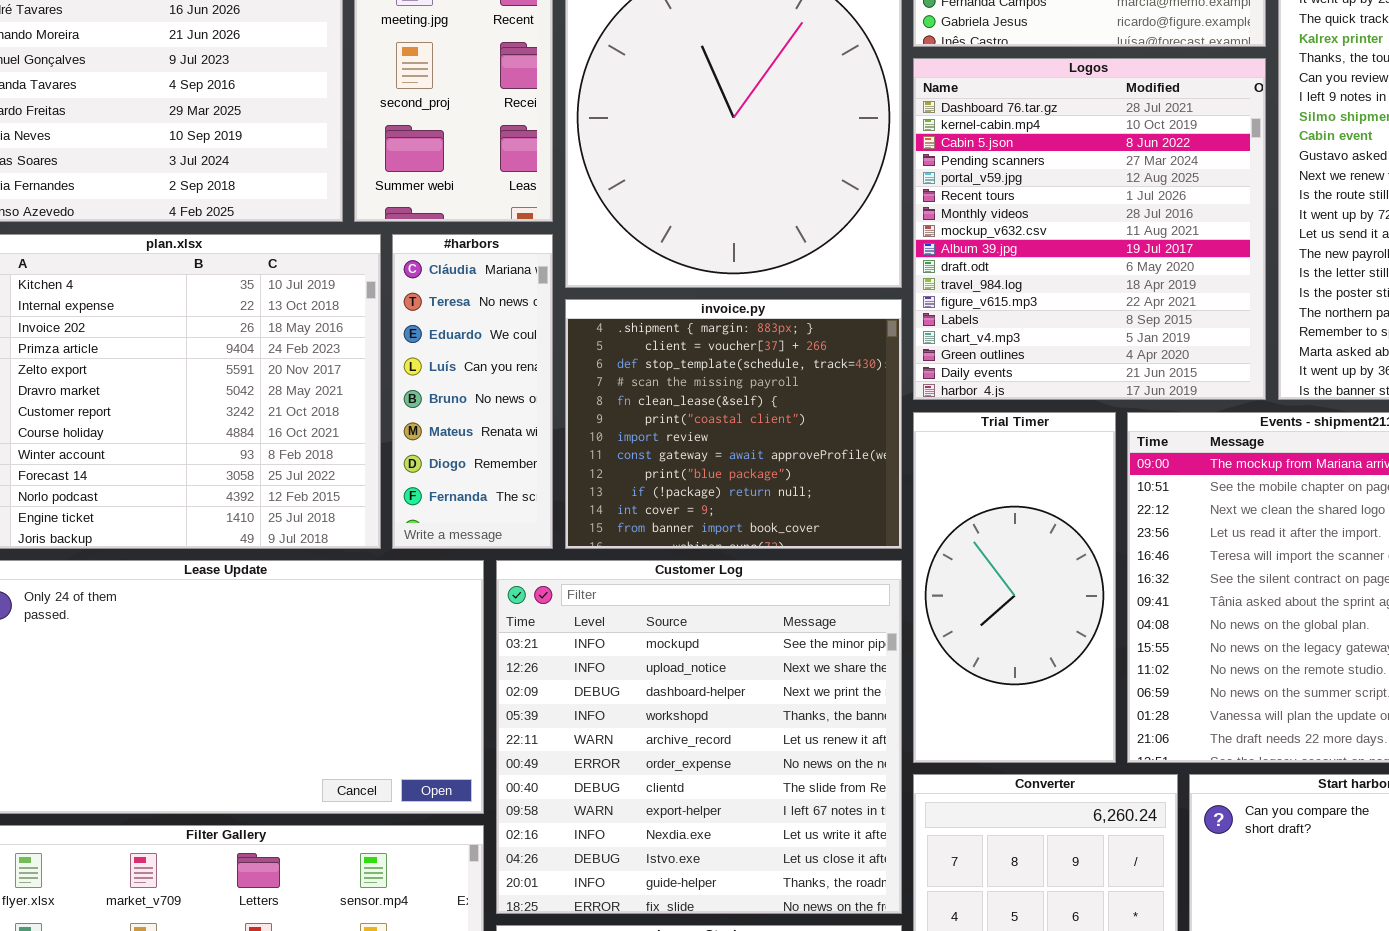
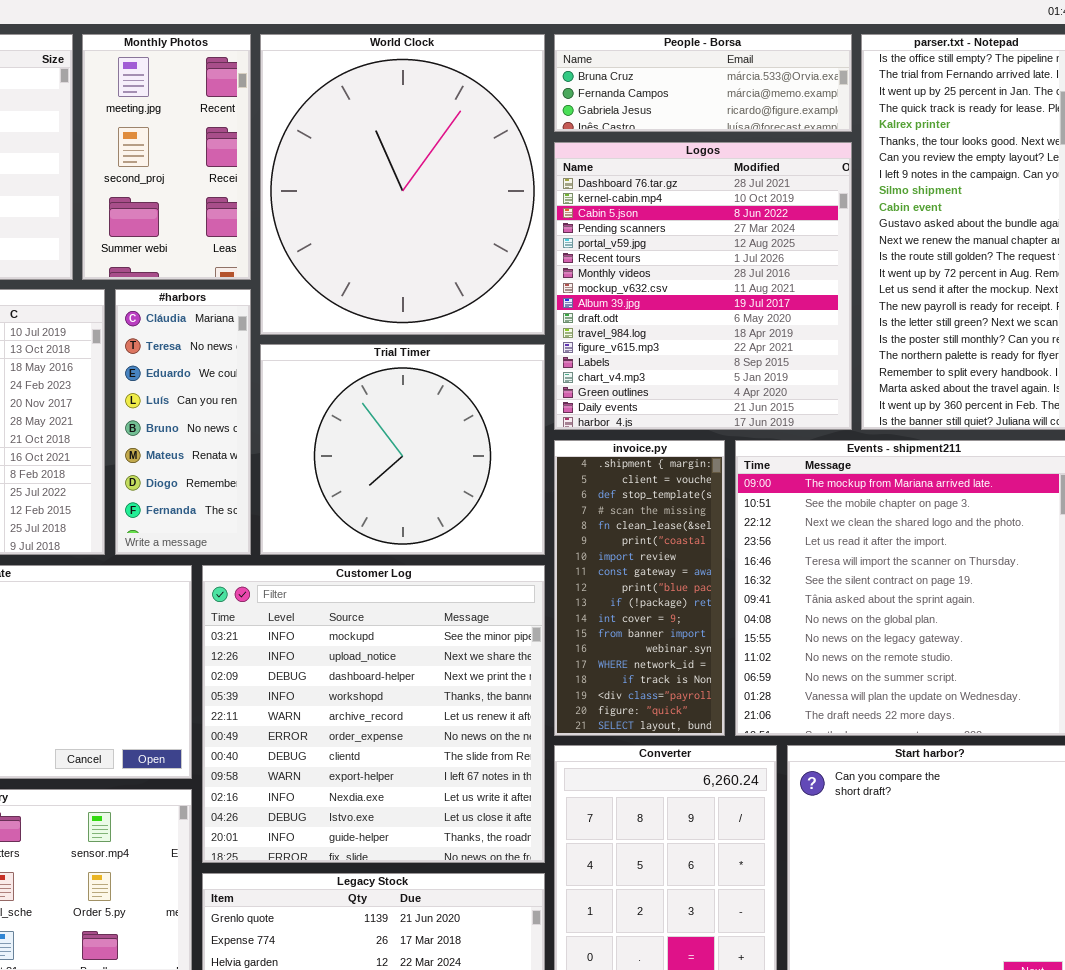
invoice.py: [565,299,902,549] -> [554,440,725,736], moved, resized
Trial Timer: [913,412,1116,763] -> [260,344,545,555], moved, resized

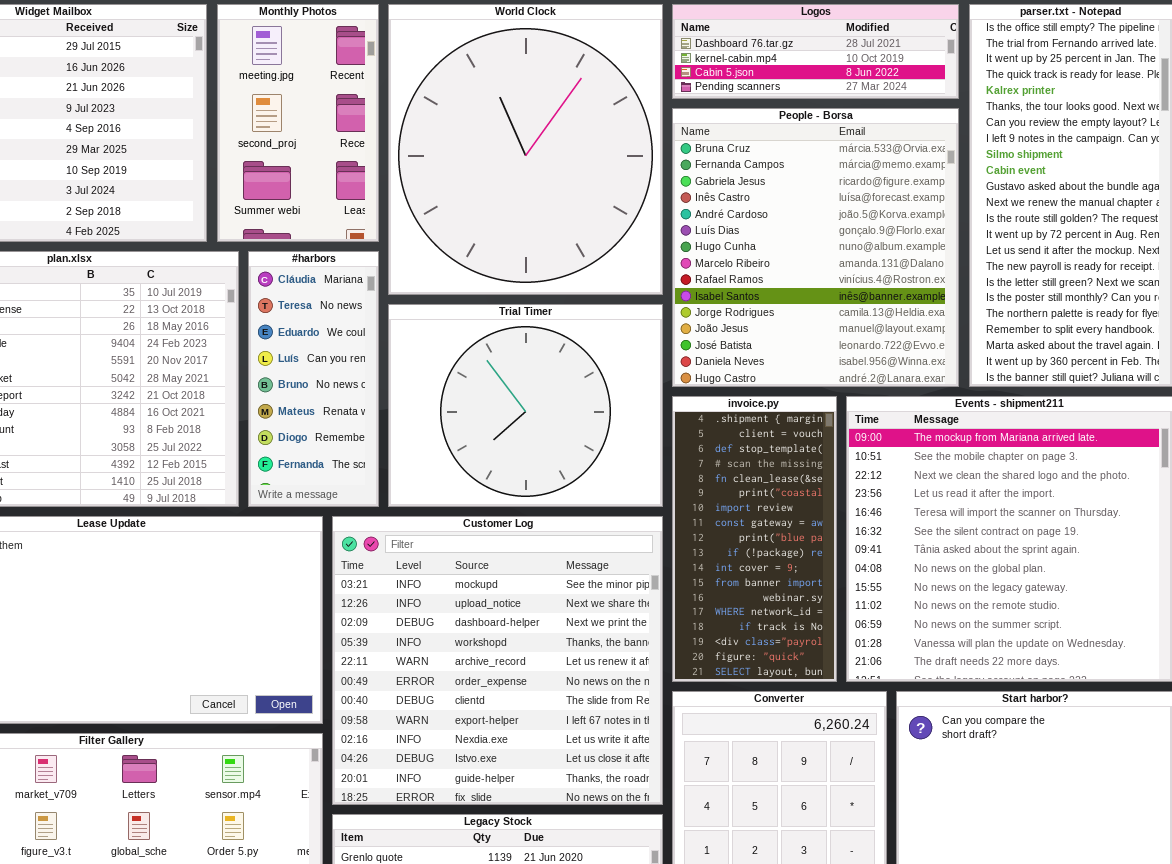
People - Borsa: [554,34,852,132] -> [672,108,959,387], moved, resized
Logos: [554,142,852,430] -> [672,4,959,99], moved, resized

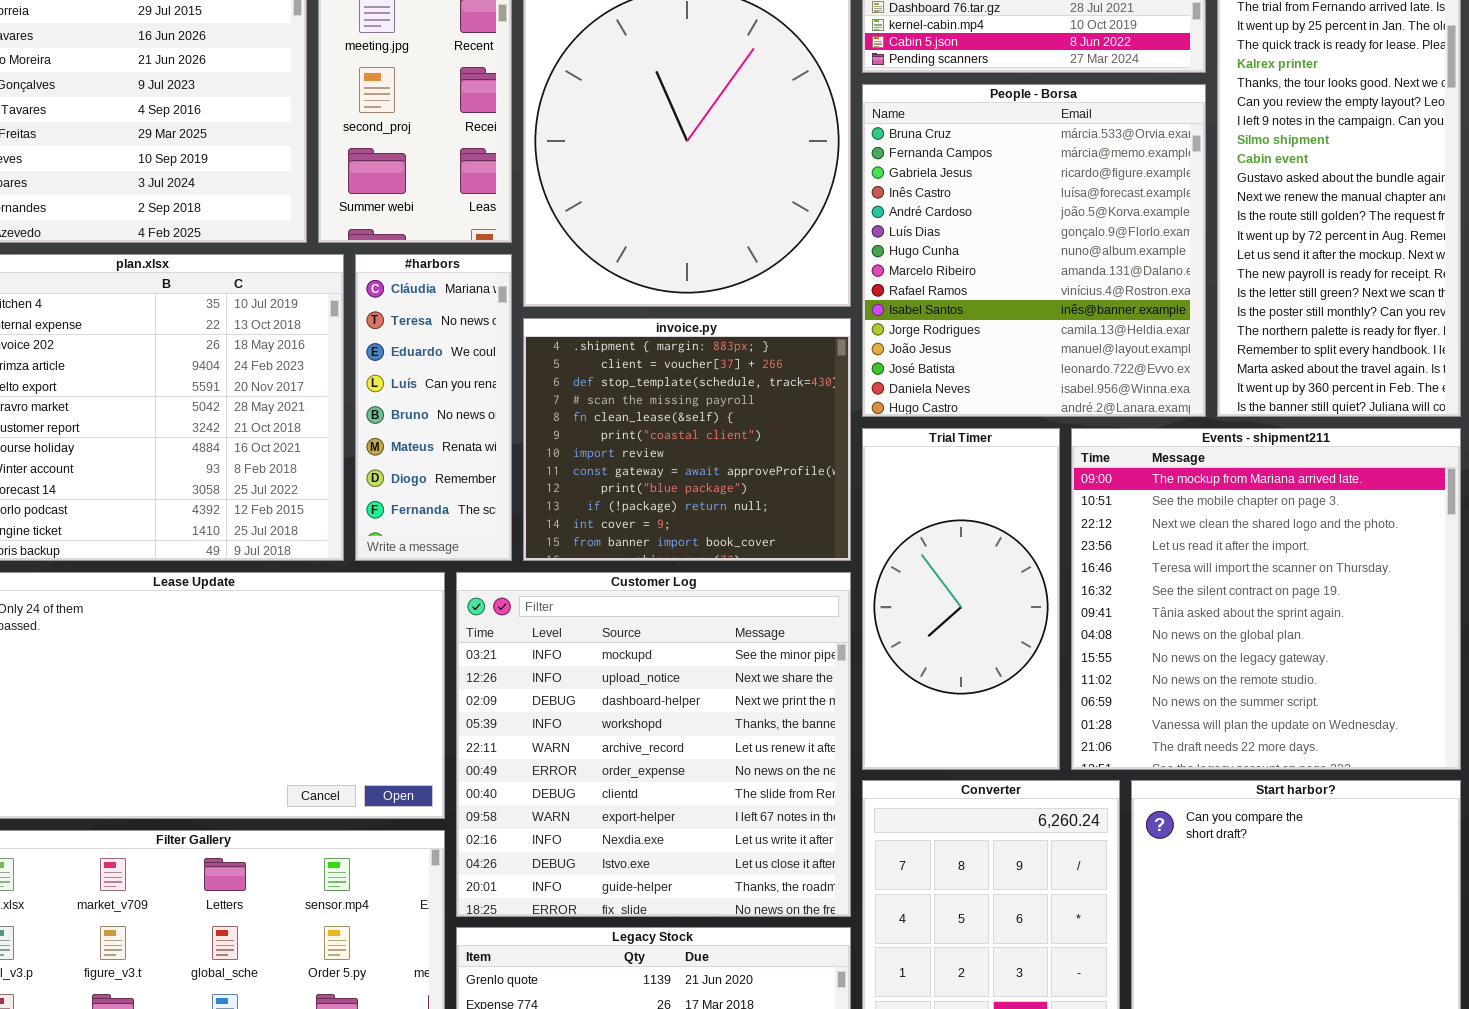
Trial Timer: [388,304,663,507] -> [862,428,1060,770], moved, resized
invoice.py: [672,396,837,682] -> [523,318,851,561], moved, resized

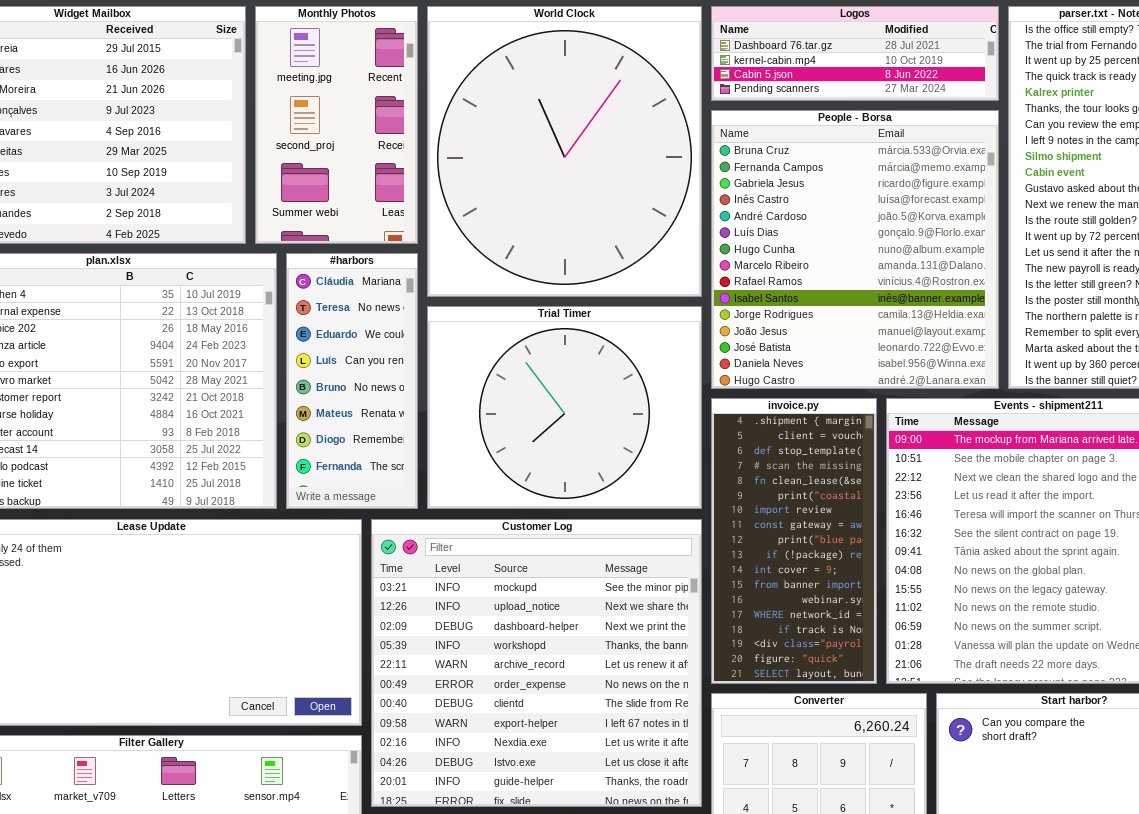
invoice.py: [523,318,851,561] -> [711,398,877,684], moved, resized
Trial Timer: [862,428,1060,770] -> [427,306,702,509], moved, resized

